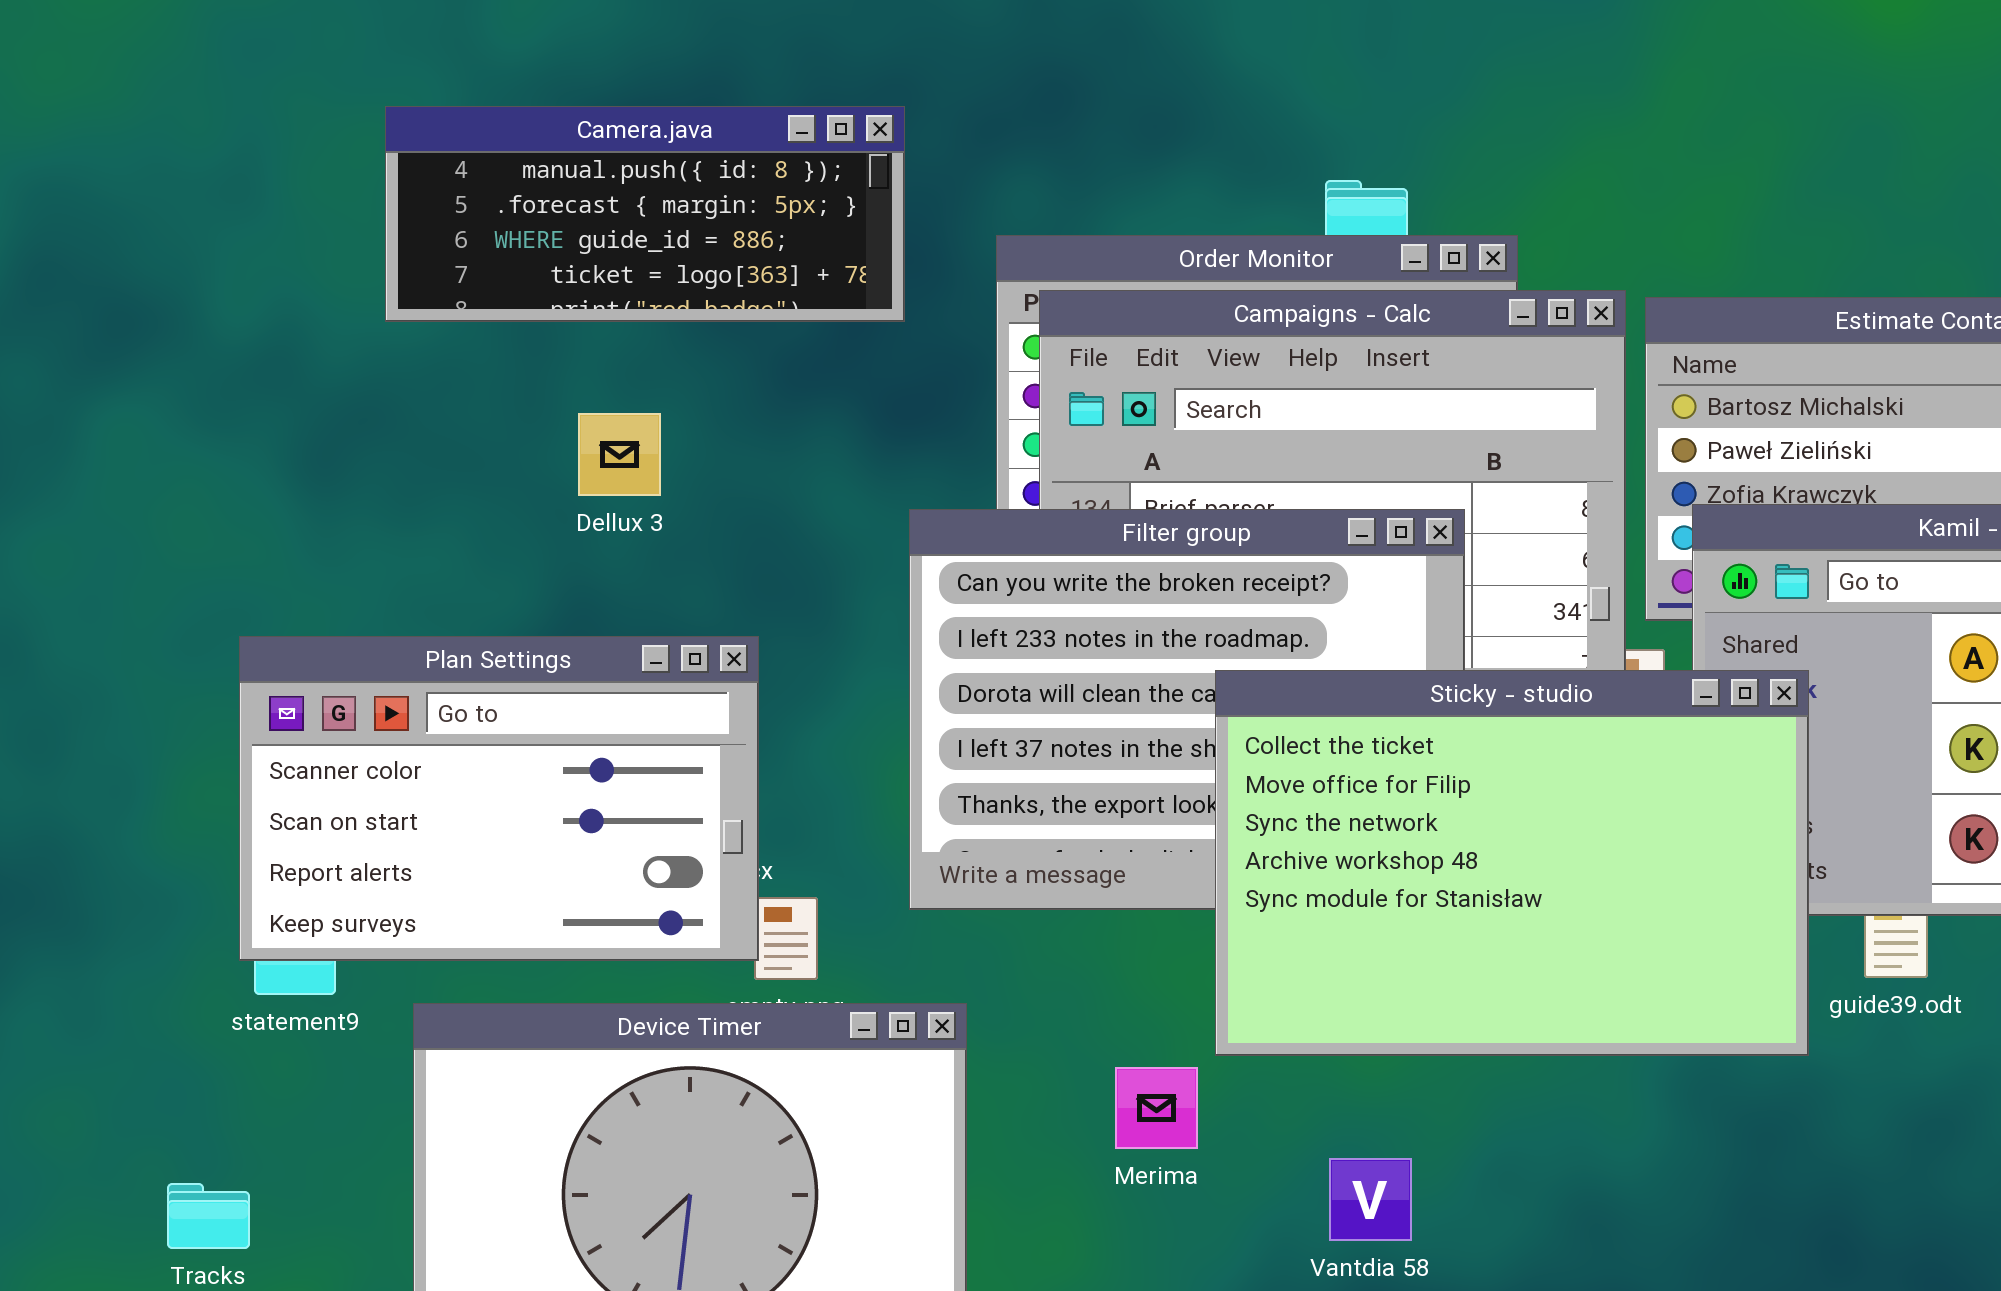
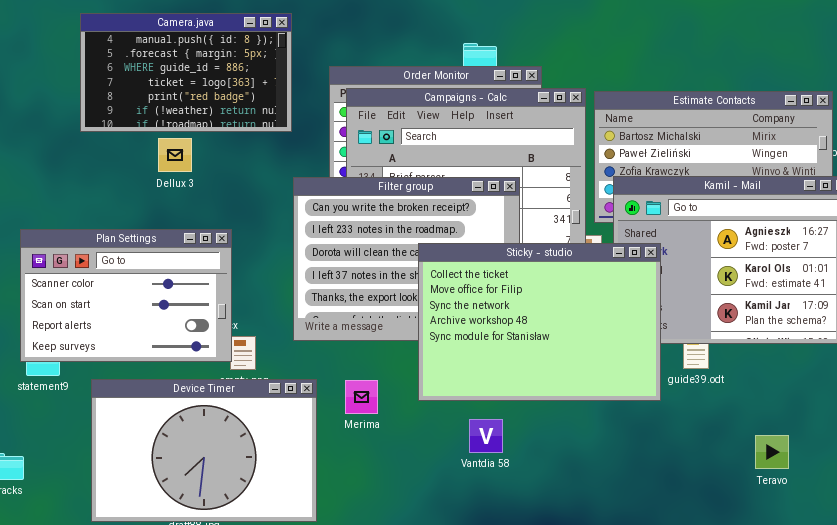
Camera.java: [385,106,905,322] -> [80,13,292,132], resized
Merima: [1115,1067,1198,1149] -> [345,380,378,414], moved
Vantdia 58: [1329,1158,1412,1241] -> [469,419,503,453], moved

